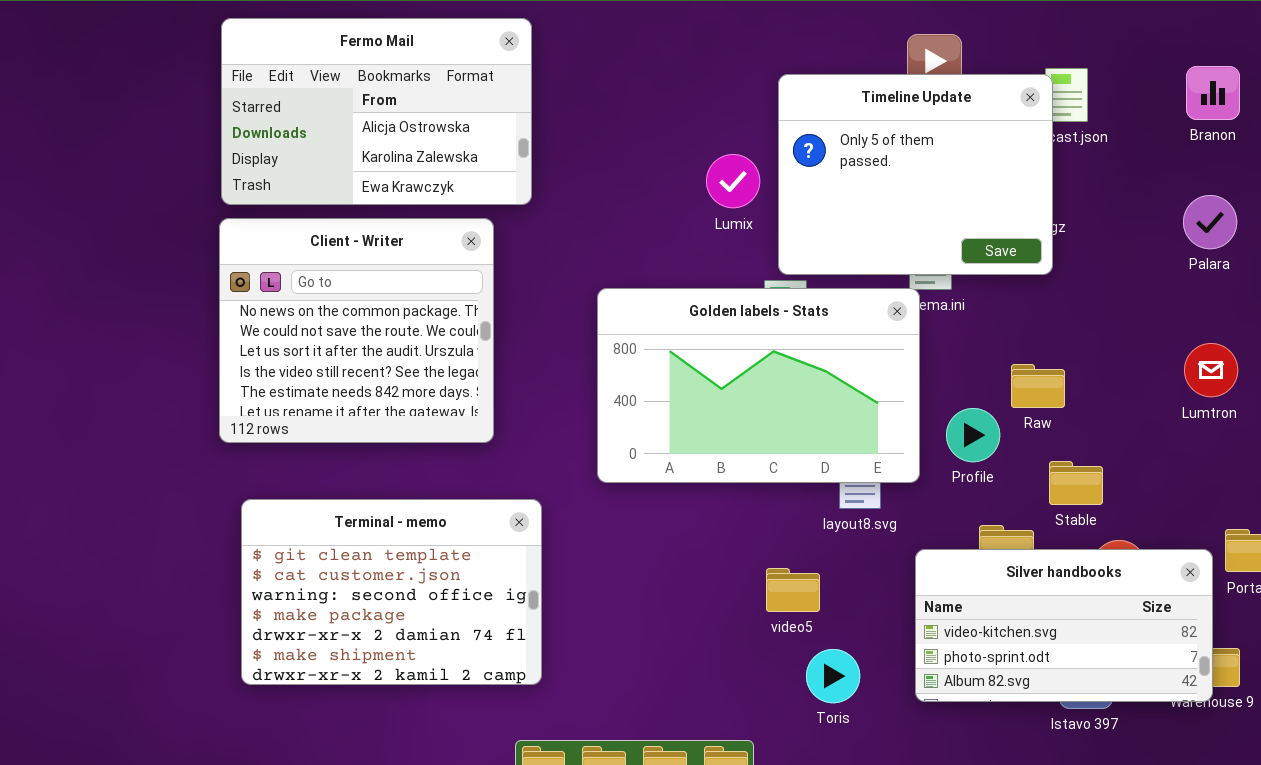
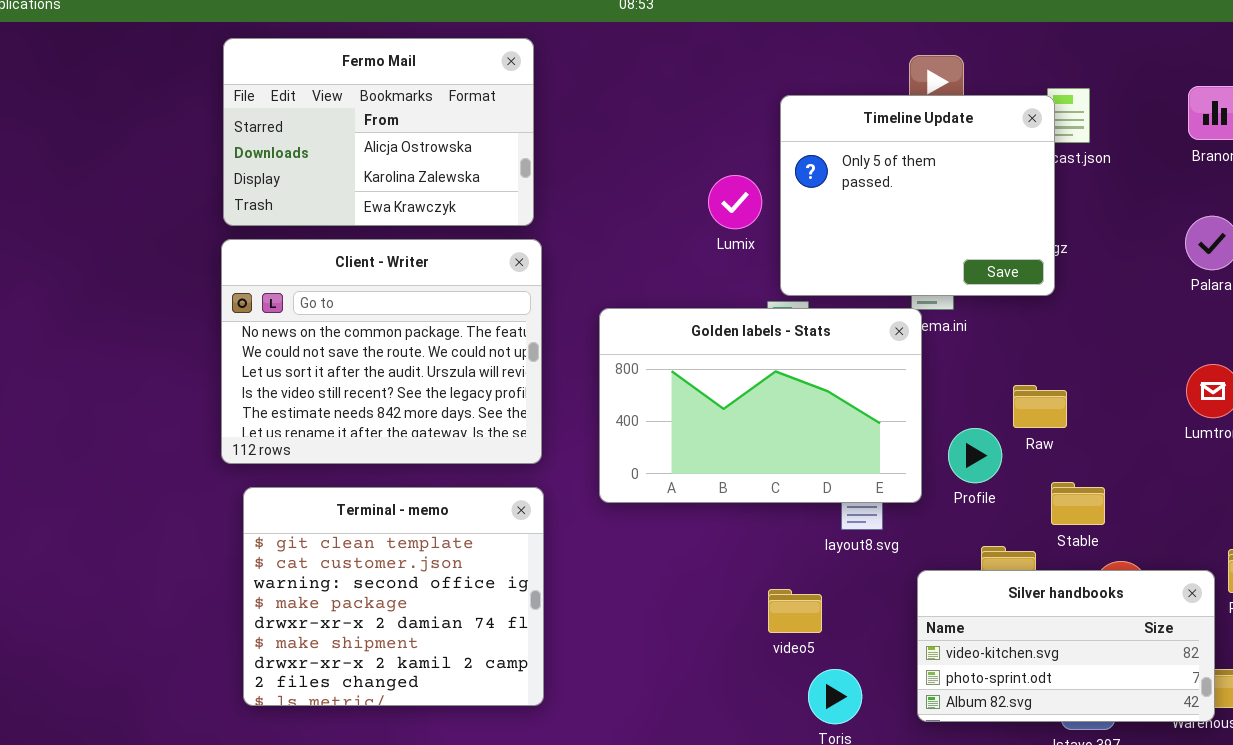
Client - Writer: [219,218,494,443] -> [221,239,542,464], resized
Terminal - memo: [241,499,542,685] -> [243,487,544,706], resized

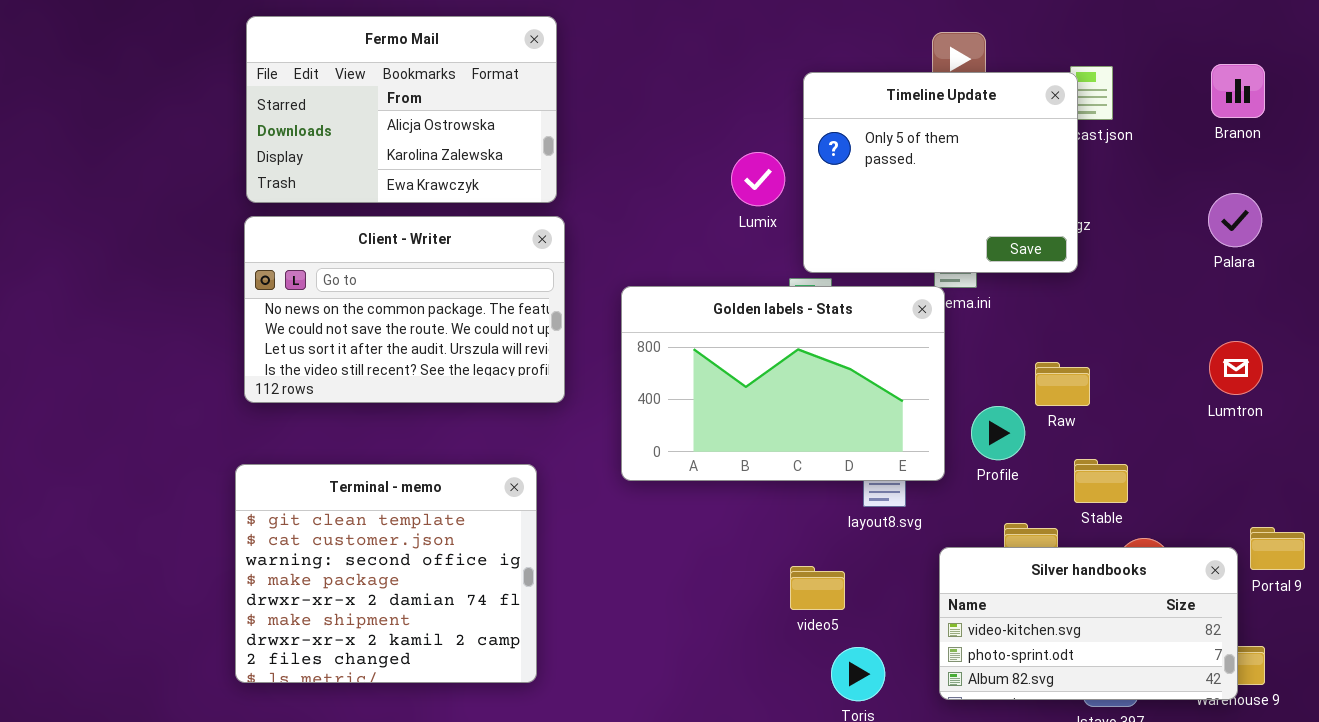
Client - Writer: [221,239,542,464] -> [244,216,565,403], resized
Terminal - memo: [243,487,544,706] -> [235,464,537,683], moved

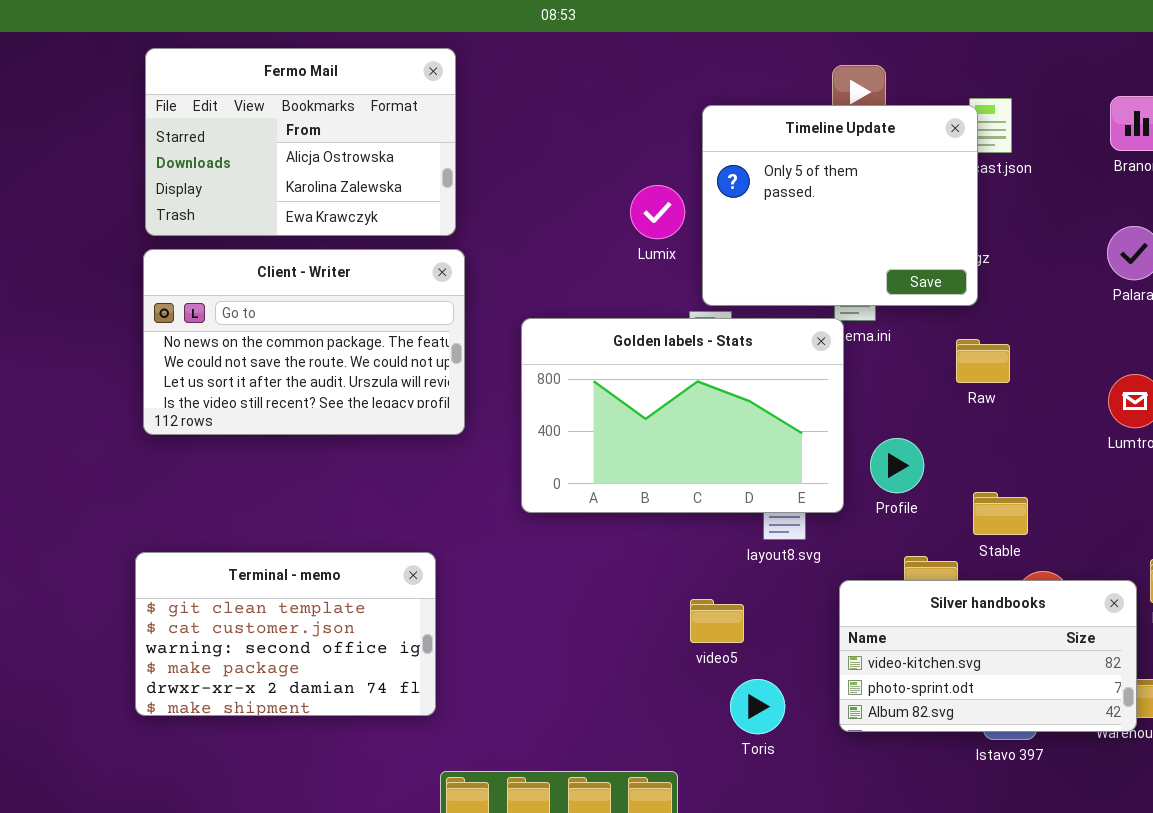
Raw: [1035,362,1090,406] -> [956,339,1010,383], moved
Terminal - memo: [235,464,537,683] -> [135,552,436,716], resized

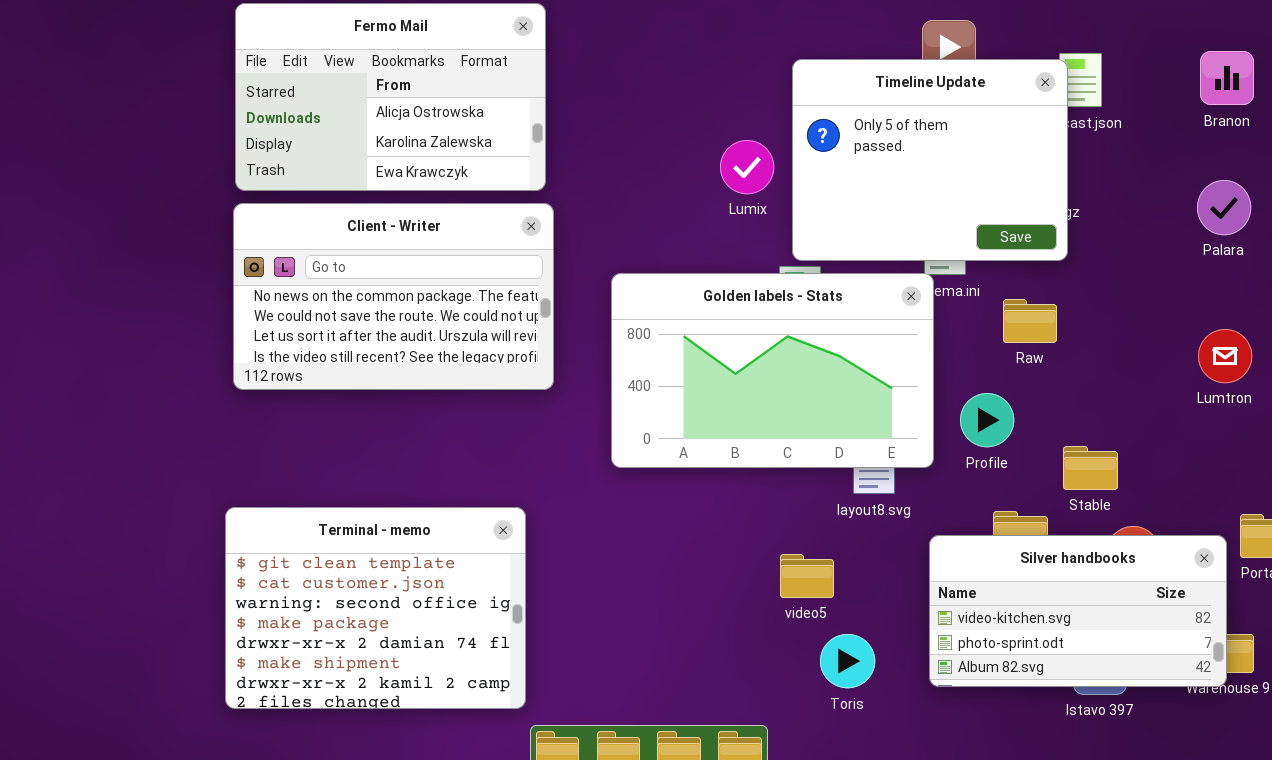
Raw: [956,339,1010,383] -> [1003,299,1057,343], moved
Terminal - memo: [135,552,436,716] -> [225,507,526,709], resized

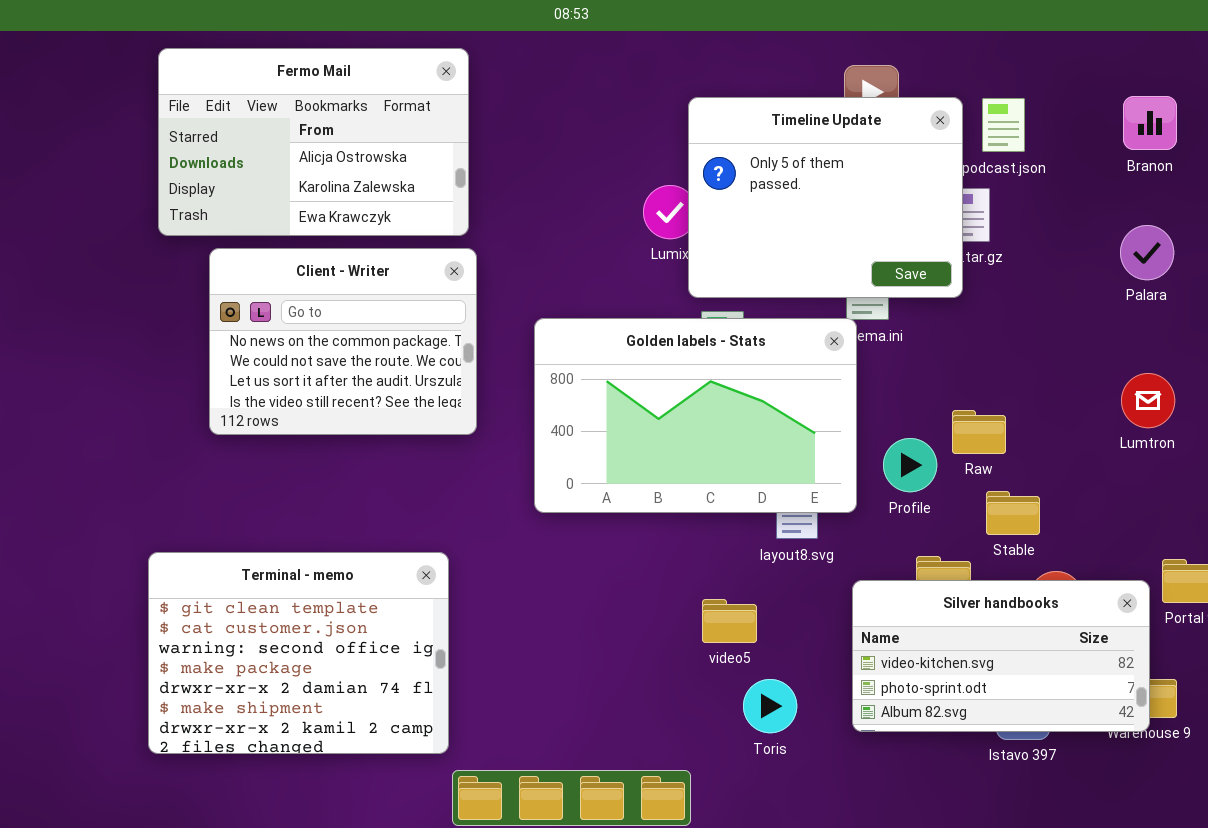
Timeline Update: [792,59,1068,261] -> [688,97,963,298], moved
Client - Writer: [233,203,554,390] -> [209,248,477,435], resized
Raw: [1003,299,1057,343] -> [952,410,1006,454], moved

